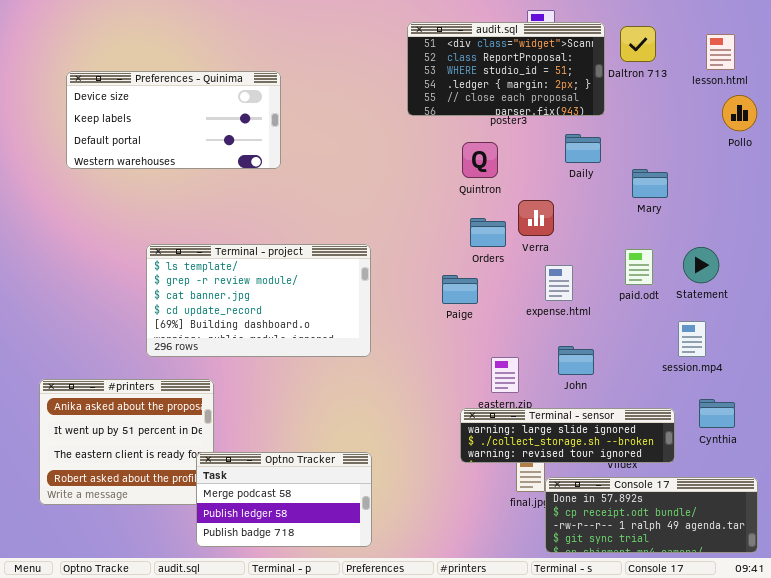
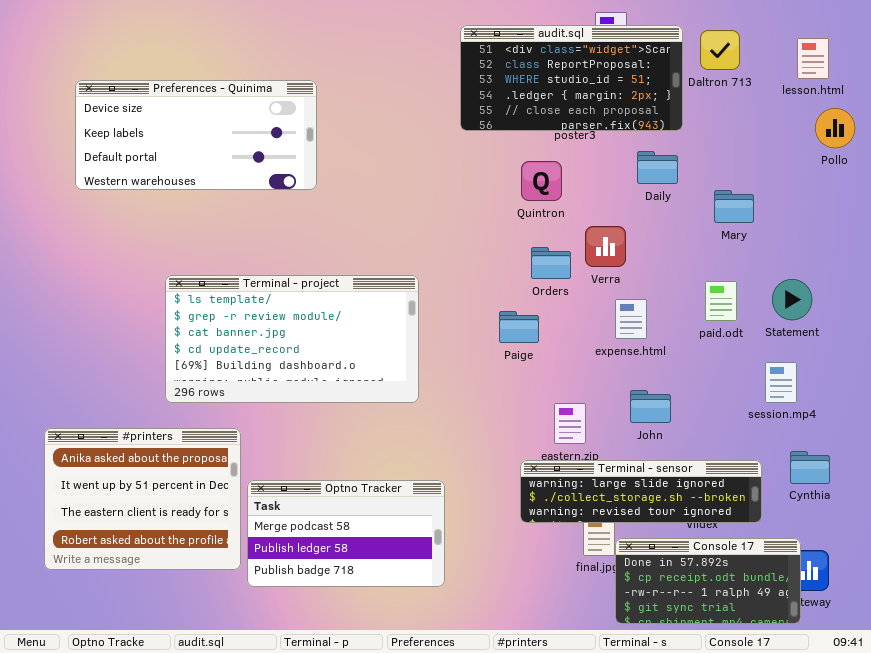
Optno Tracker: [196,452,372,547] -> [247,480,445,587], moved
Console 17: [545,477,758,553] -> [615,538,801,624], resized

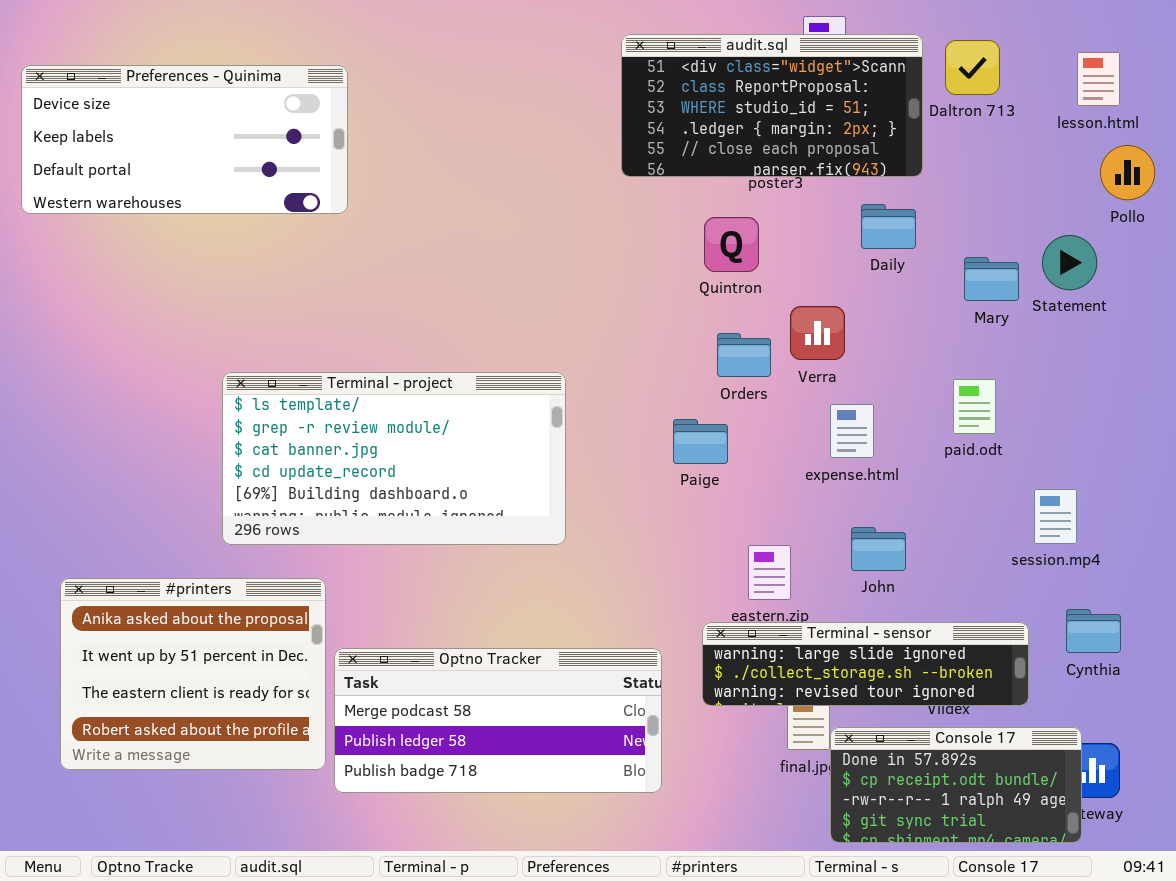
Preferences - Quinima: [75,80,317,190] -> [21,65,348,214], moved
Statement: [772,279,812,320] -> [1042,235,1097,290], moved
Optno Tracker: [247,480,445,587] -> [334,648,662,793], resized

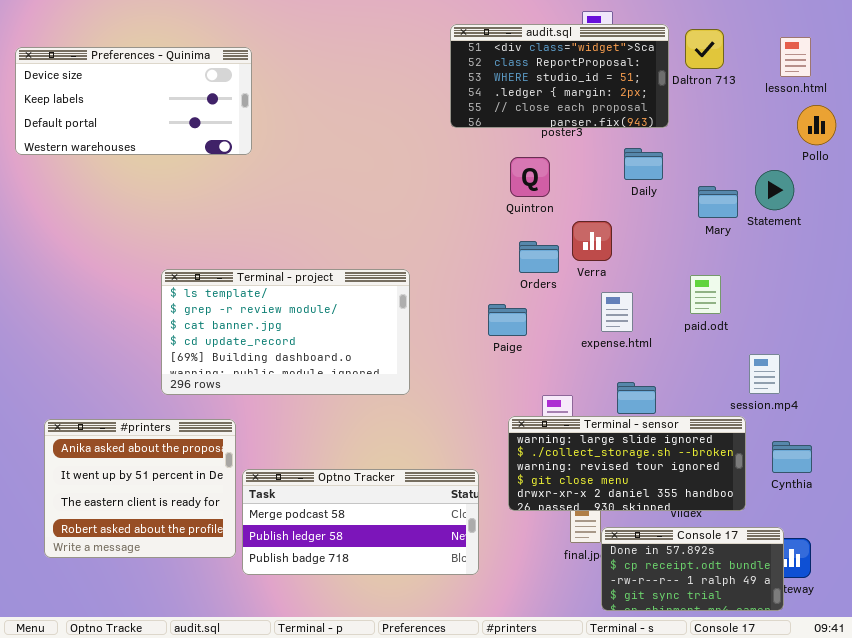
Terminal - sensor: [702,622,1029,706] -> [508,416,746,511], resized

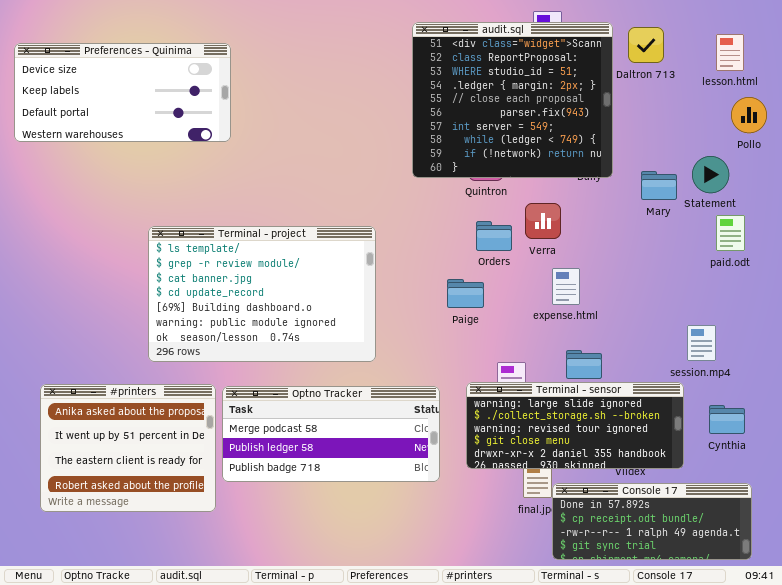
audit.sql: [450,24,669,128] -> [412,22,613,178], resized
Terminal - project: [161,269,410,395] -> [148,226,376,362], resized
paid.odt: [690,275,721,314] -> [716,215,745,251], moved
Optno Tracker: [242,469,479,575] -> [222,386,440,482], moved
Console 17: [601,527,784,611] -> [552,483,752,560], resized

